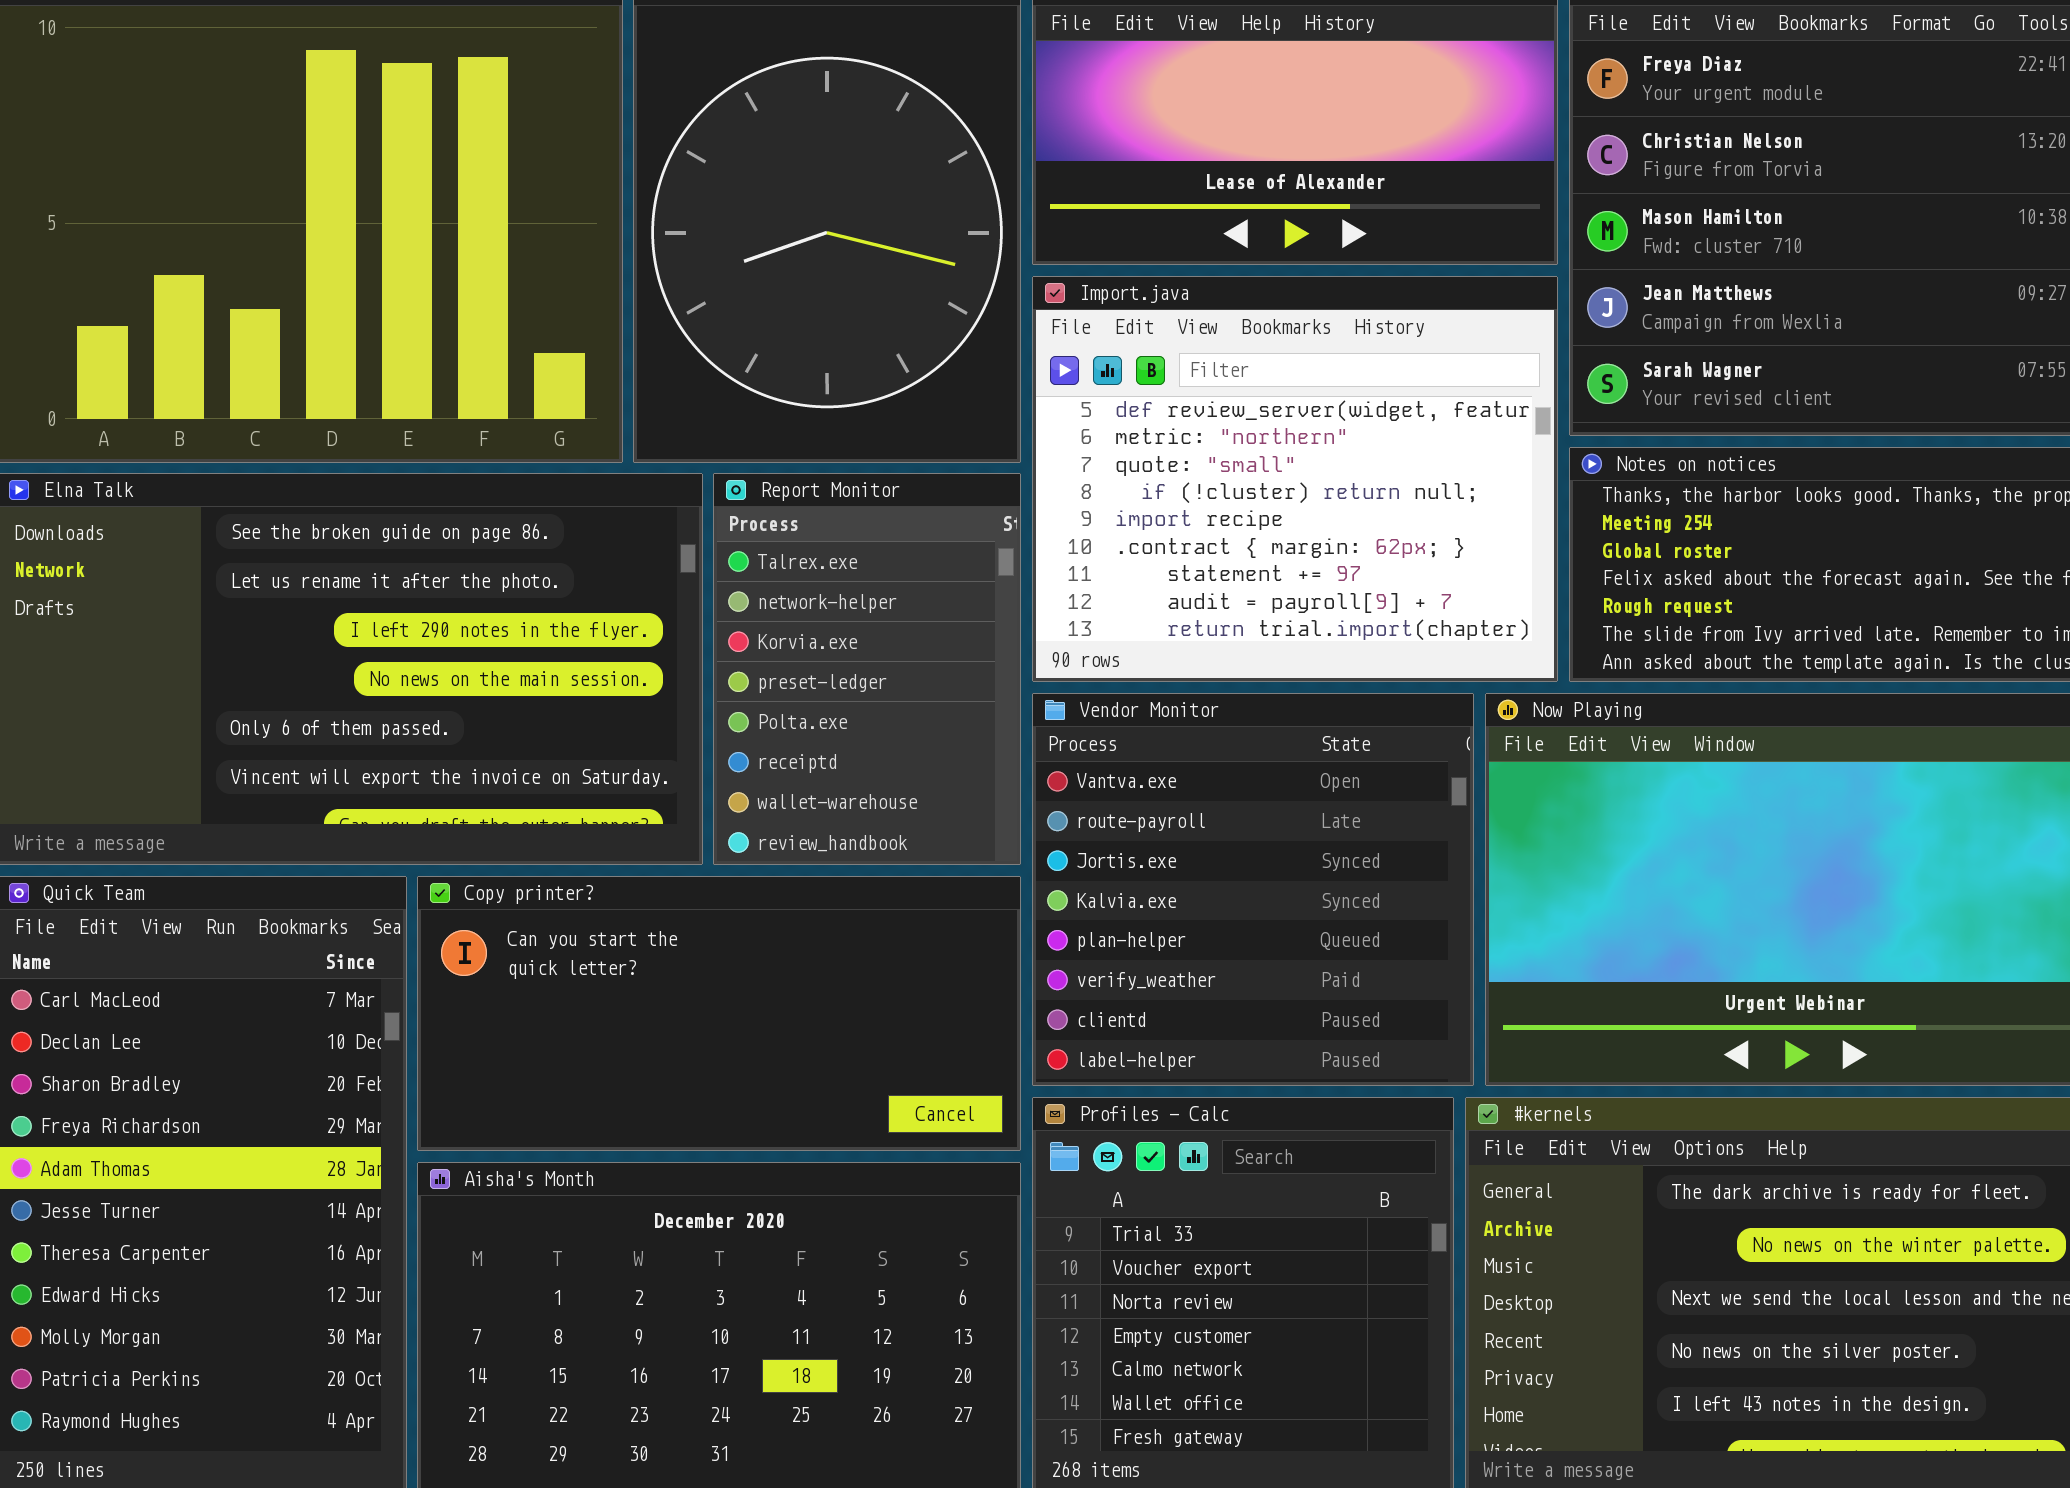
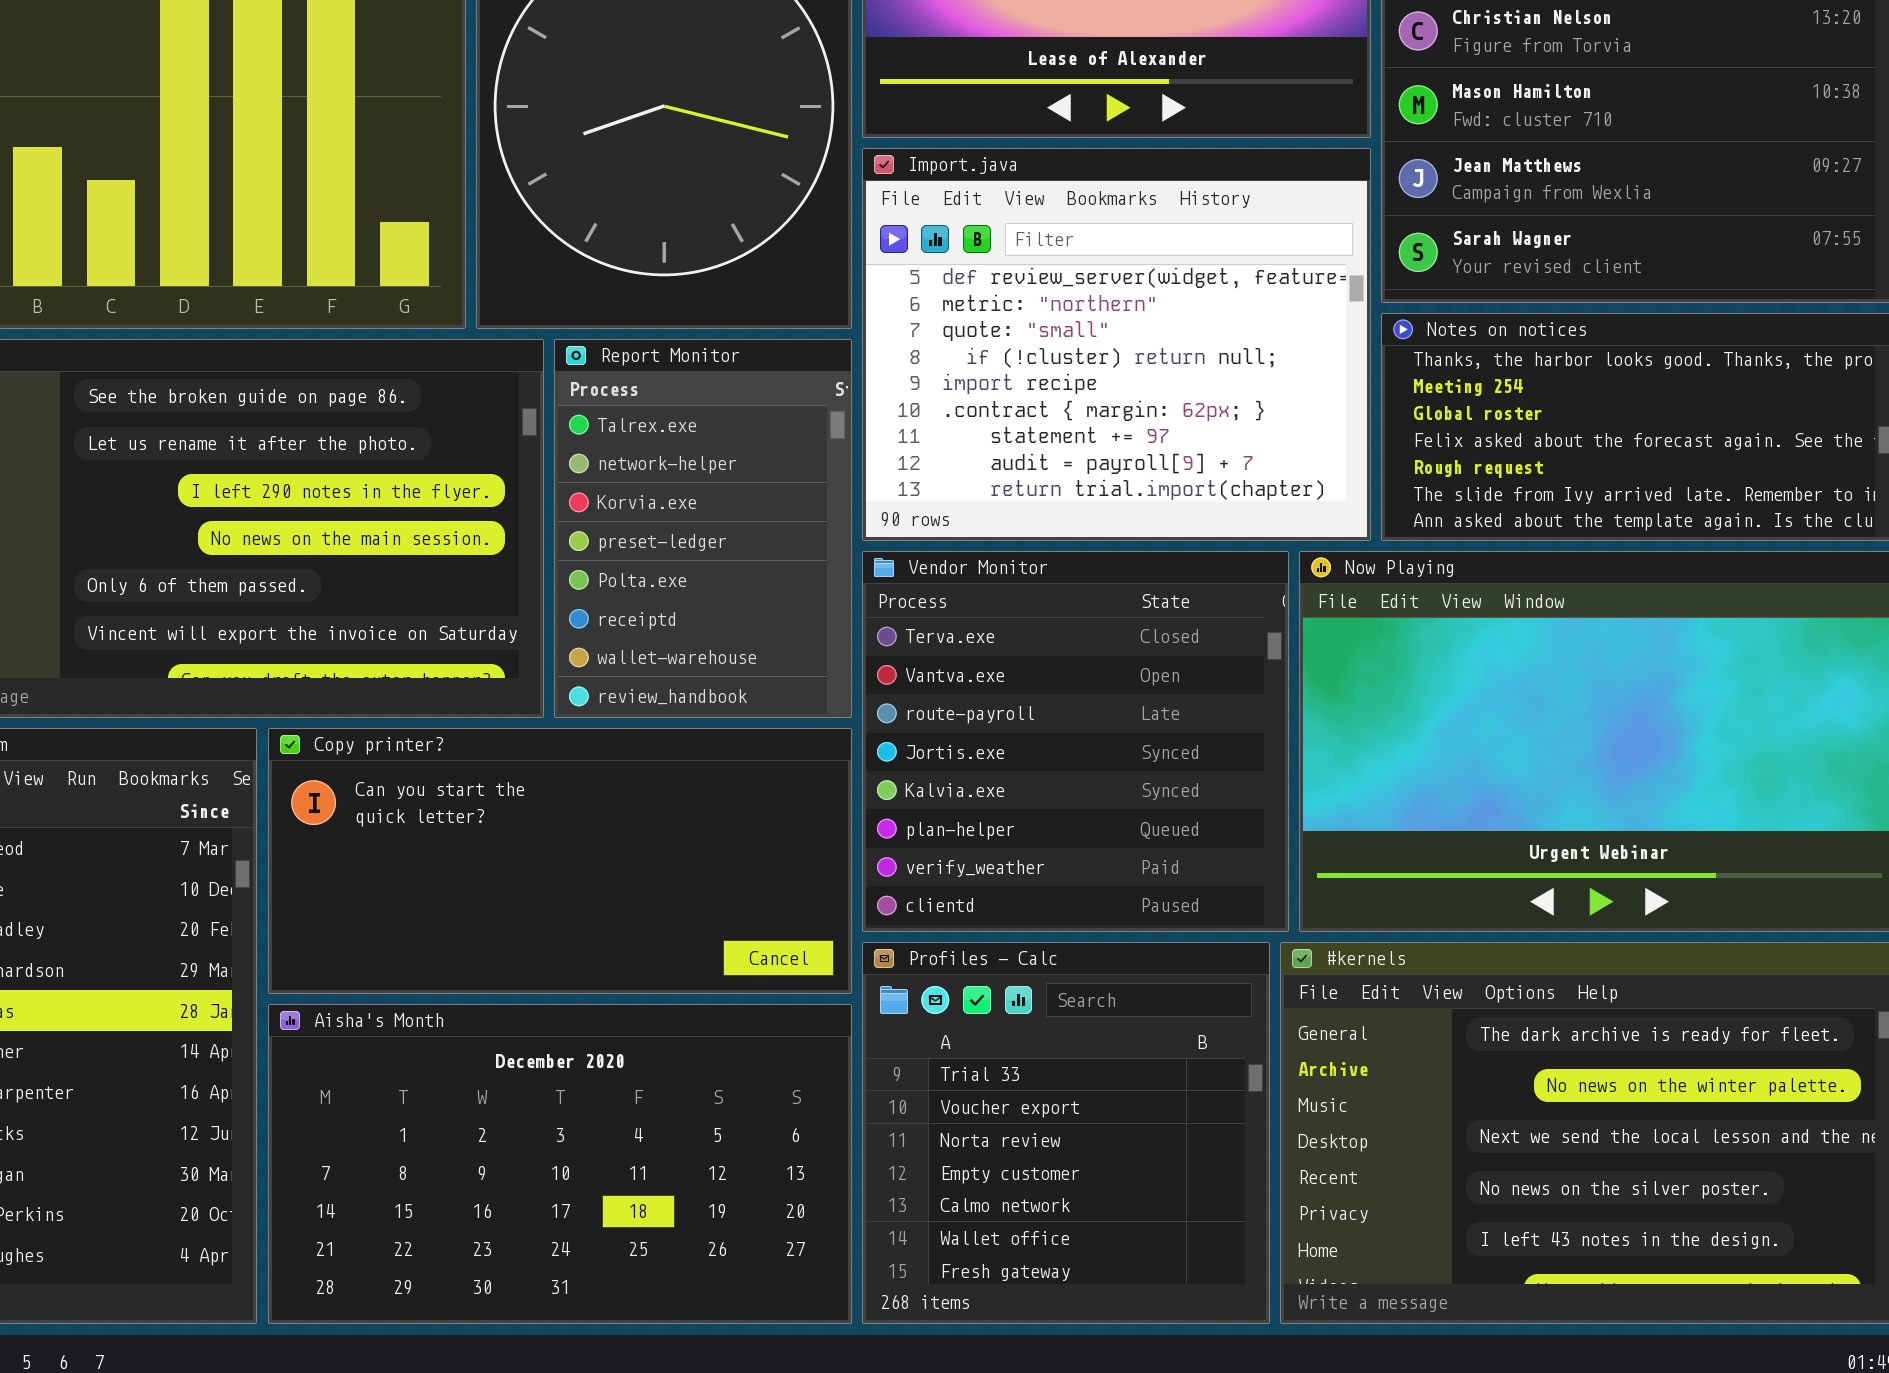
Vendor Monitor: [1032,693,1474,1086] -> [862,551,1289,932], scrolled up 1 row

